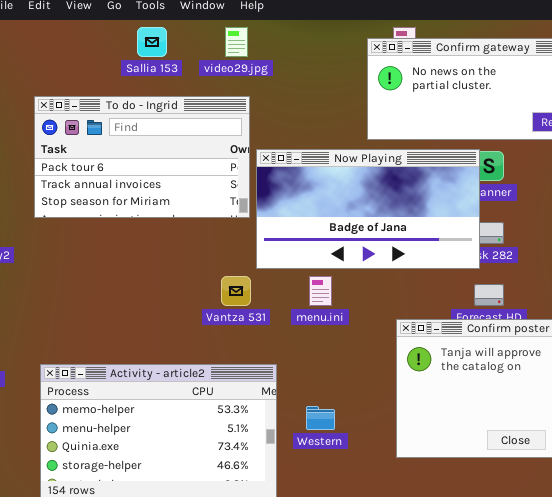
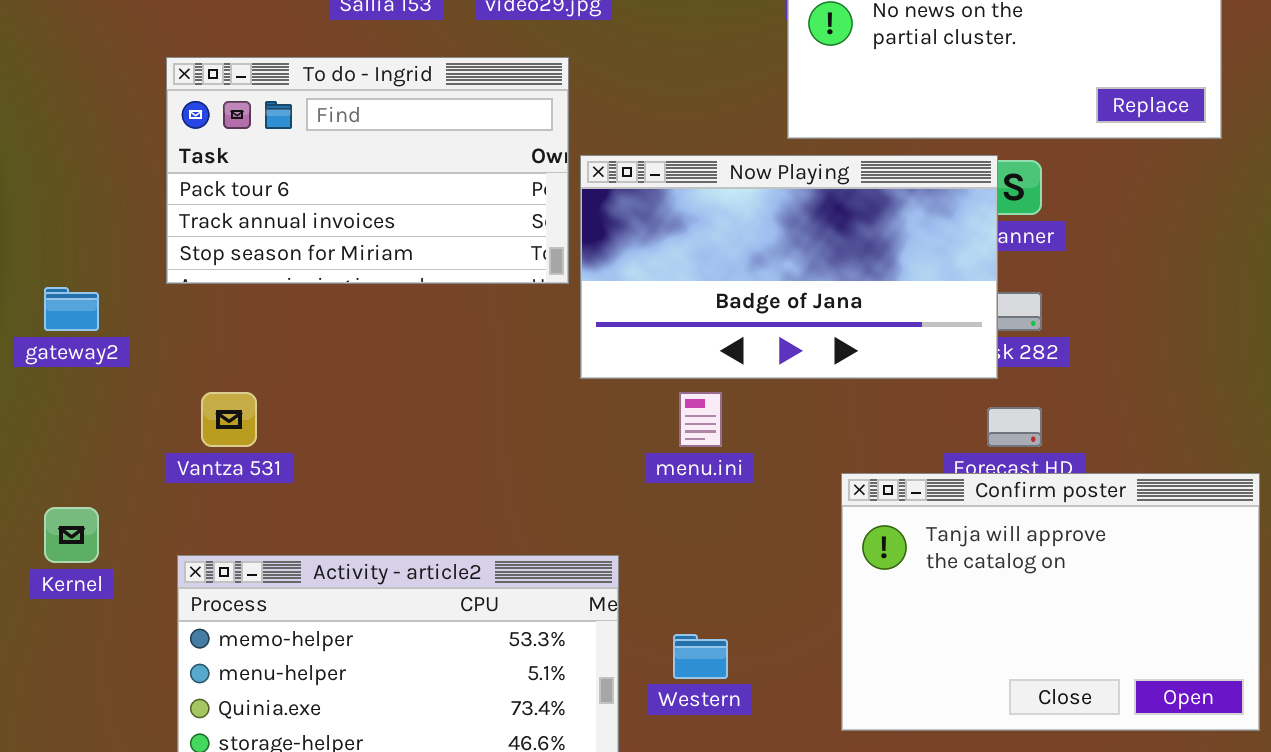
Vantza 531: [221,276,251,306] -> [201,392,257,447], moved

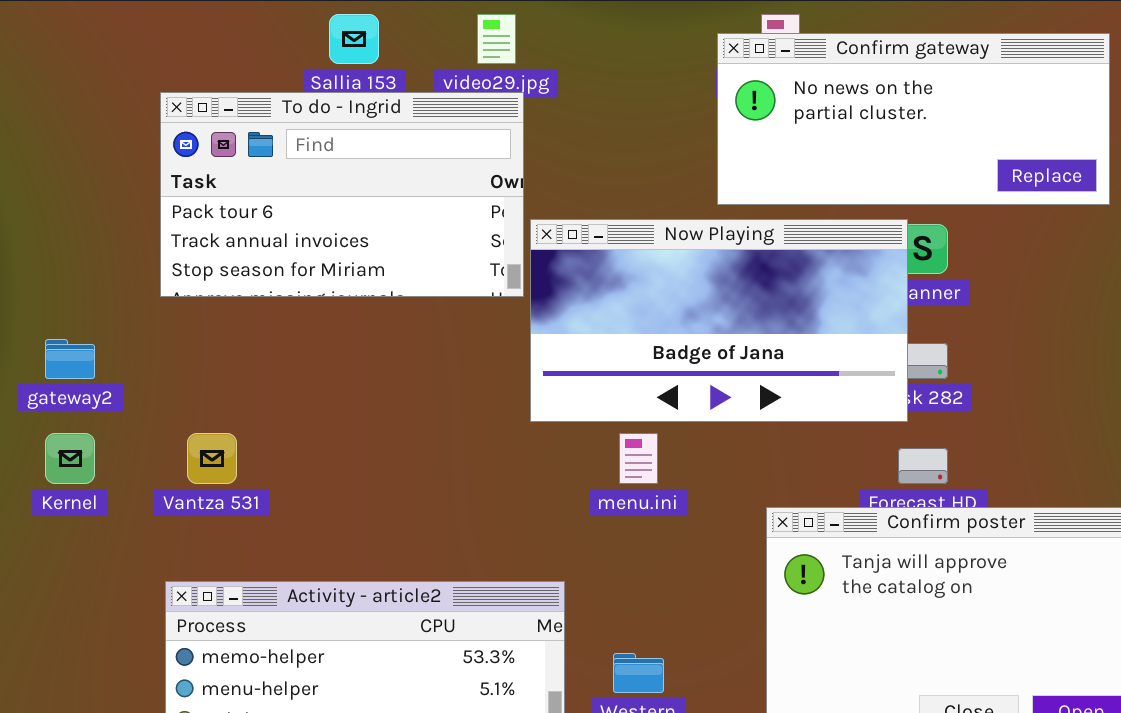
To do - Ingrid: [166,57,569,284] -> [160,92,524,297], moved
Kernel: [44,507,99,563] -> [45,433,95,484], moved

